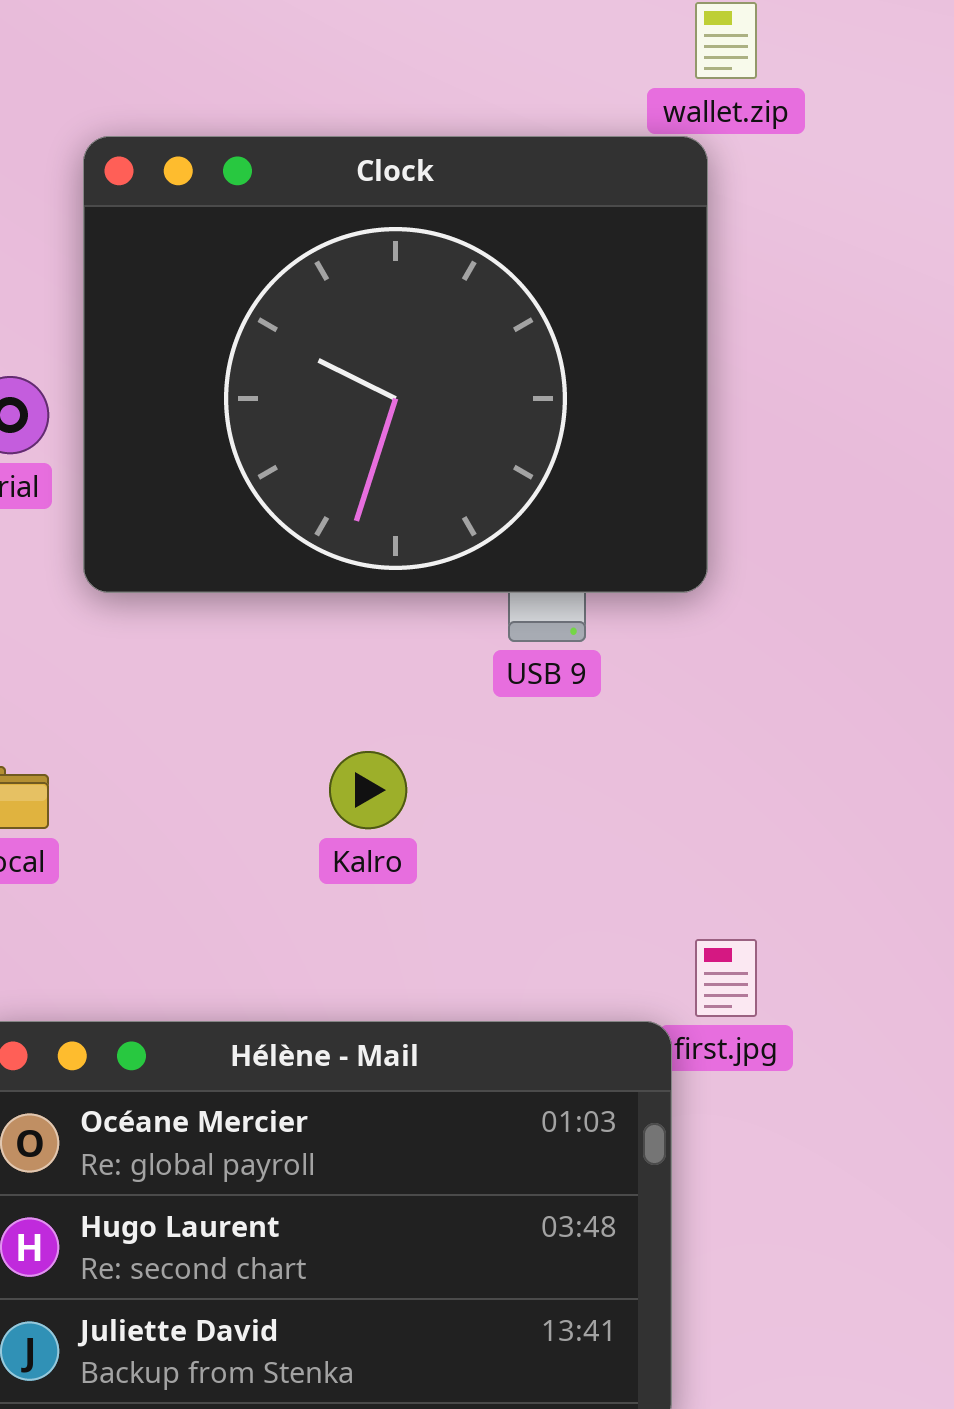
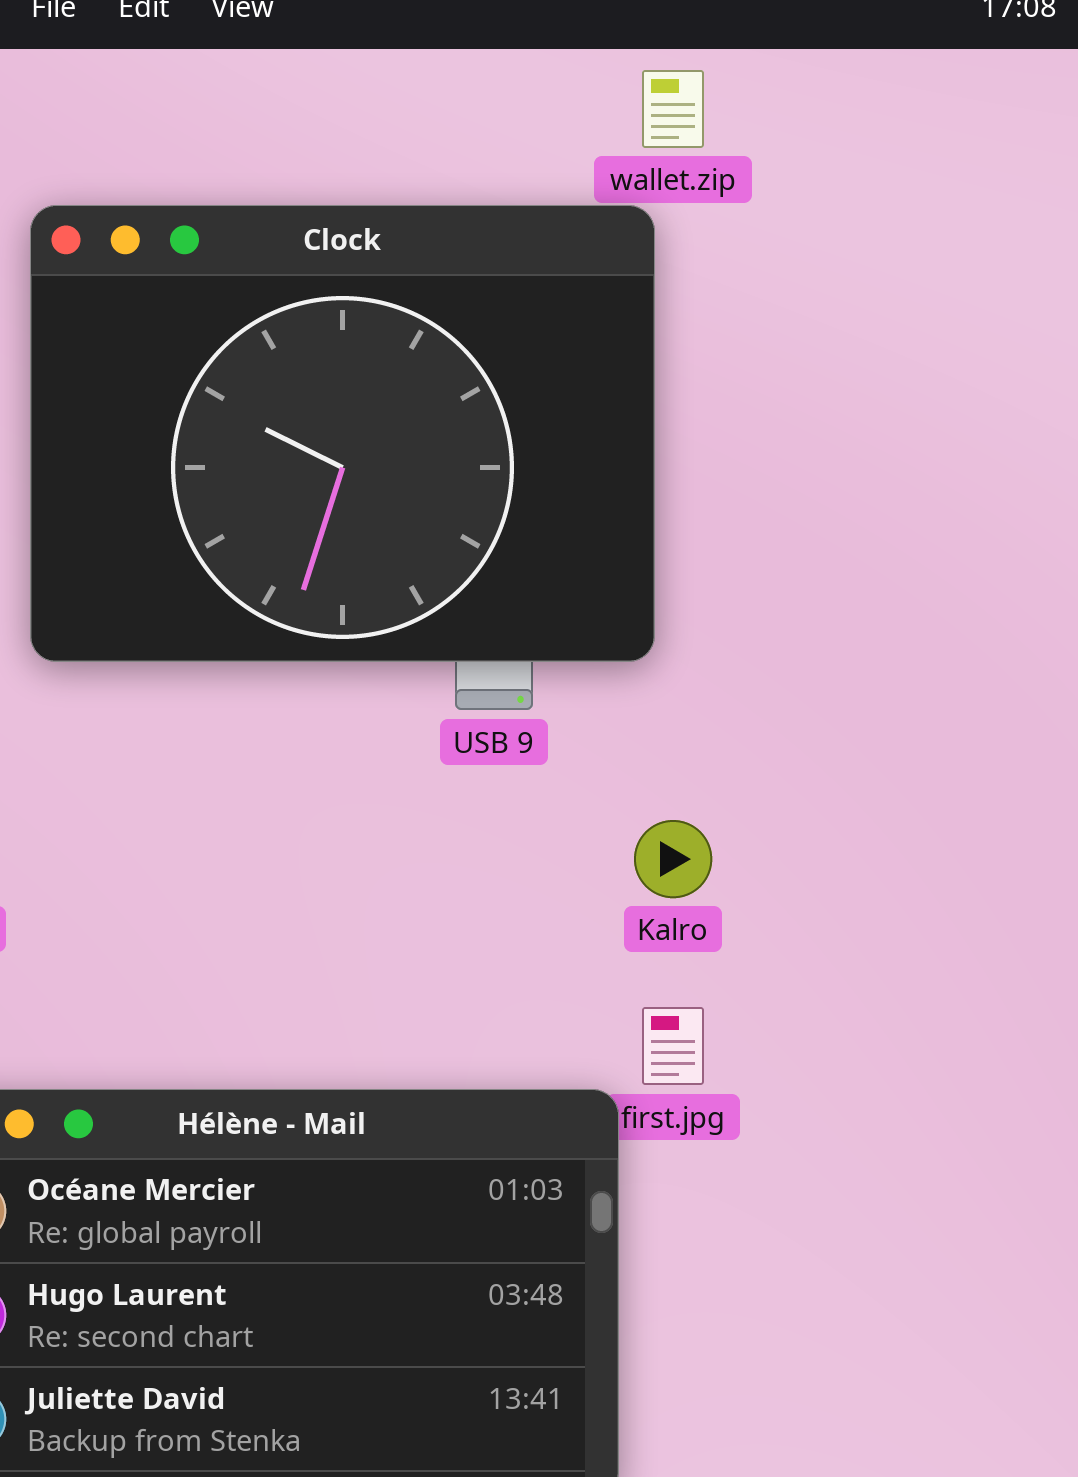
Kalro: [329,751,407,829] -> [634,820,712,898], moved

